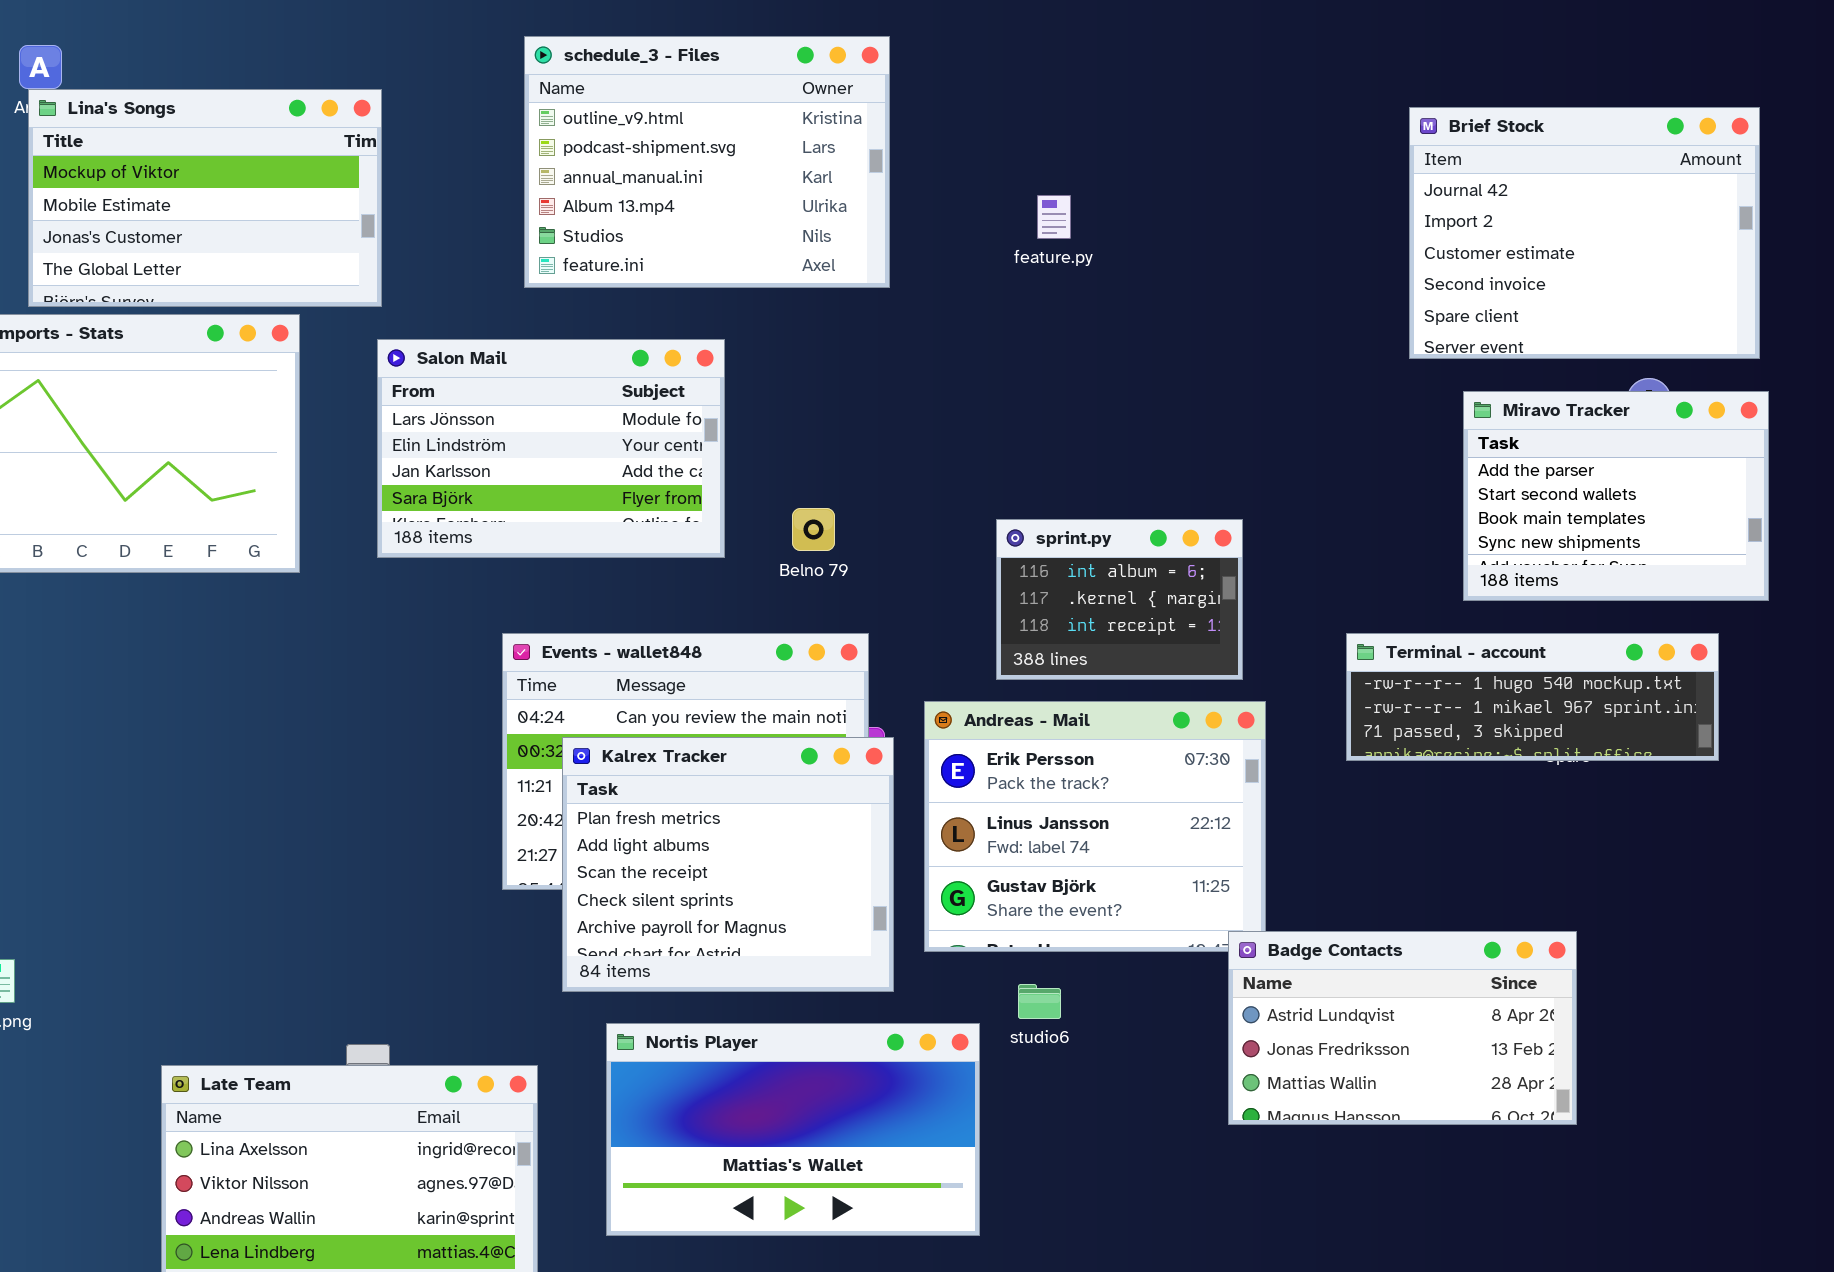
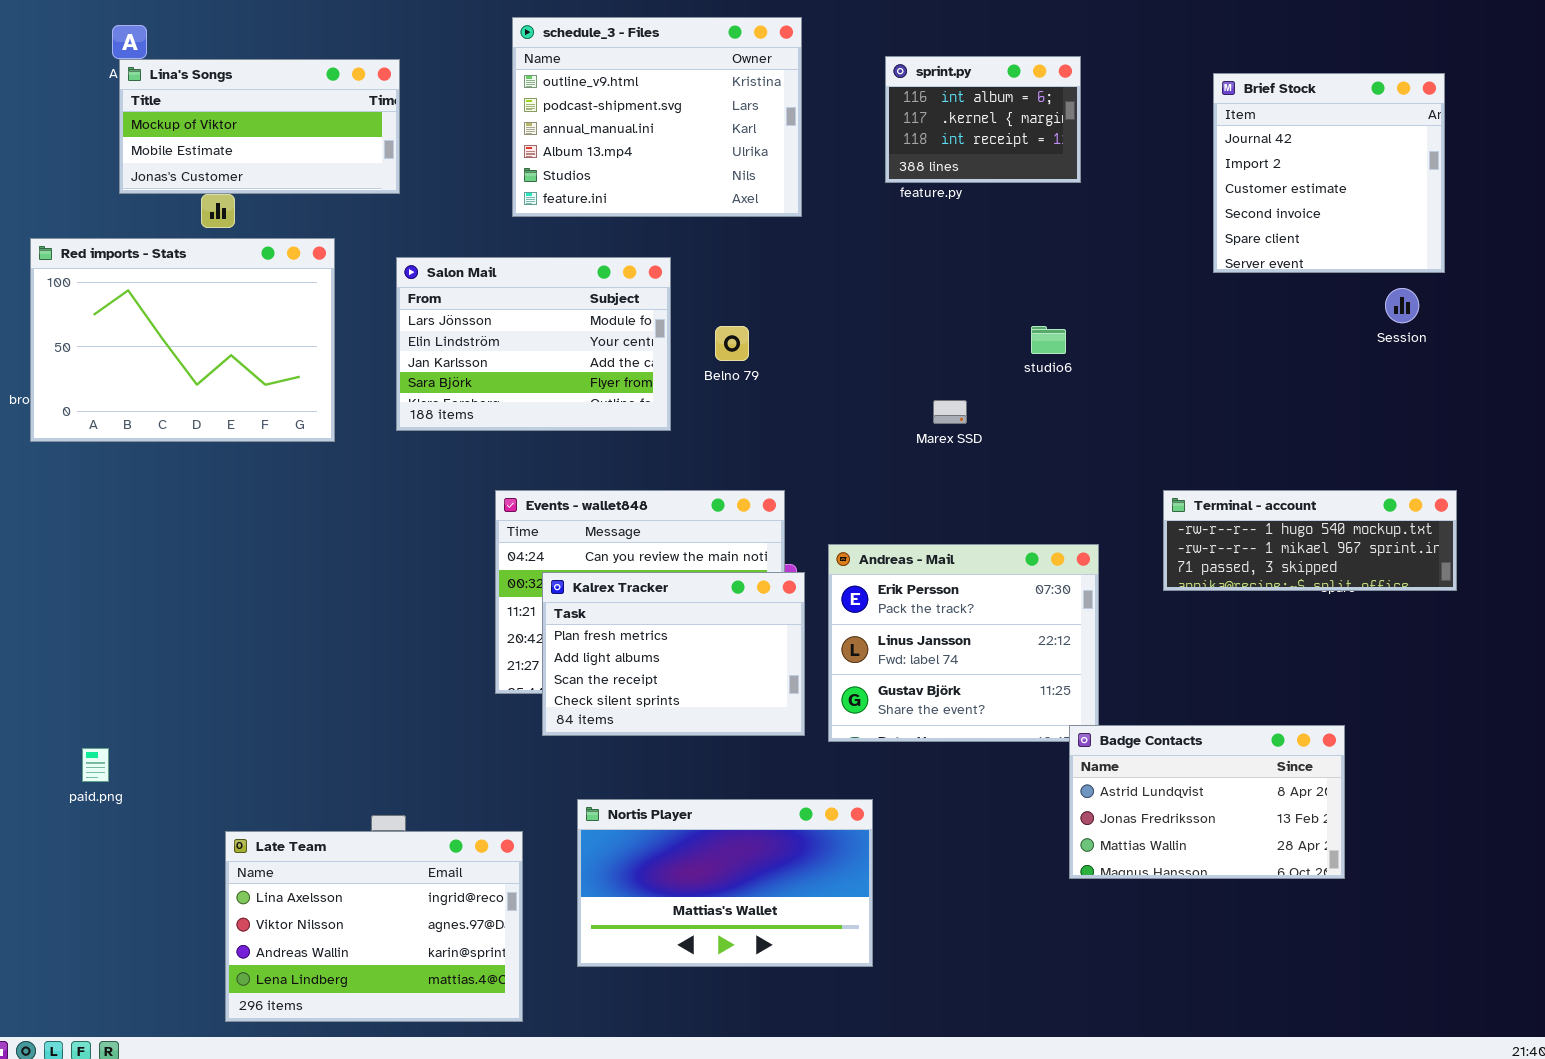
Lina's Songs: [28,89,382,307] -> [119,59,400,194], resized
Brief Stock: [1409,107,1760,359] -> [1213,73,1445,273], resized
Miravo Tracker: [1463,391,1769,601] -> none, closed
Belno 79: [792,508,835,551] -> [715,326,749,361], moved
sprint.py: [996,519,1243,680] -> [885,56,1081,183], moved
Kalrex Tracker: [562,737,894,992] -> [542,572,805,736], resized
studio6: [1018,984,1061,1019] -> [1031,326,1066,354], moved

